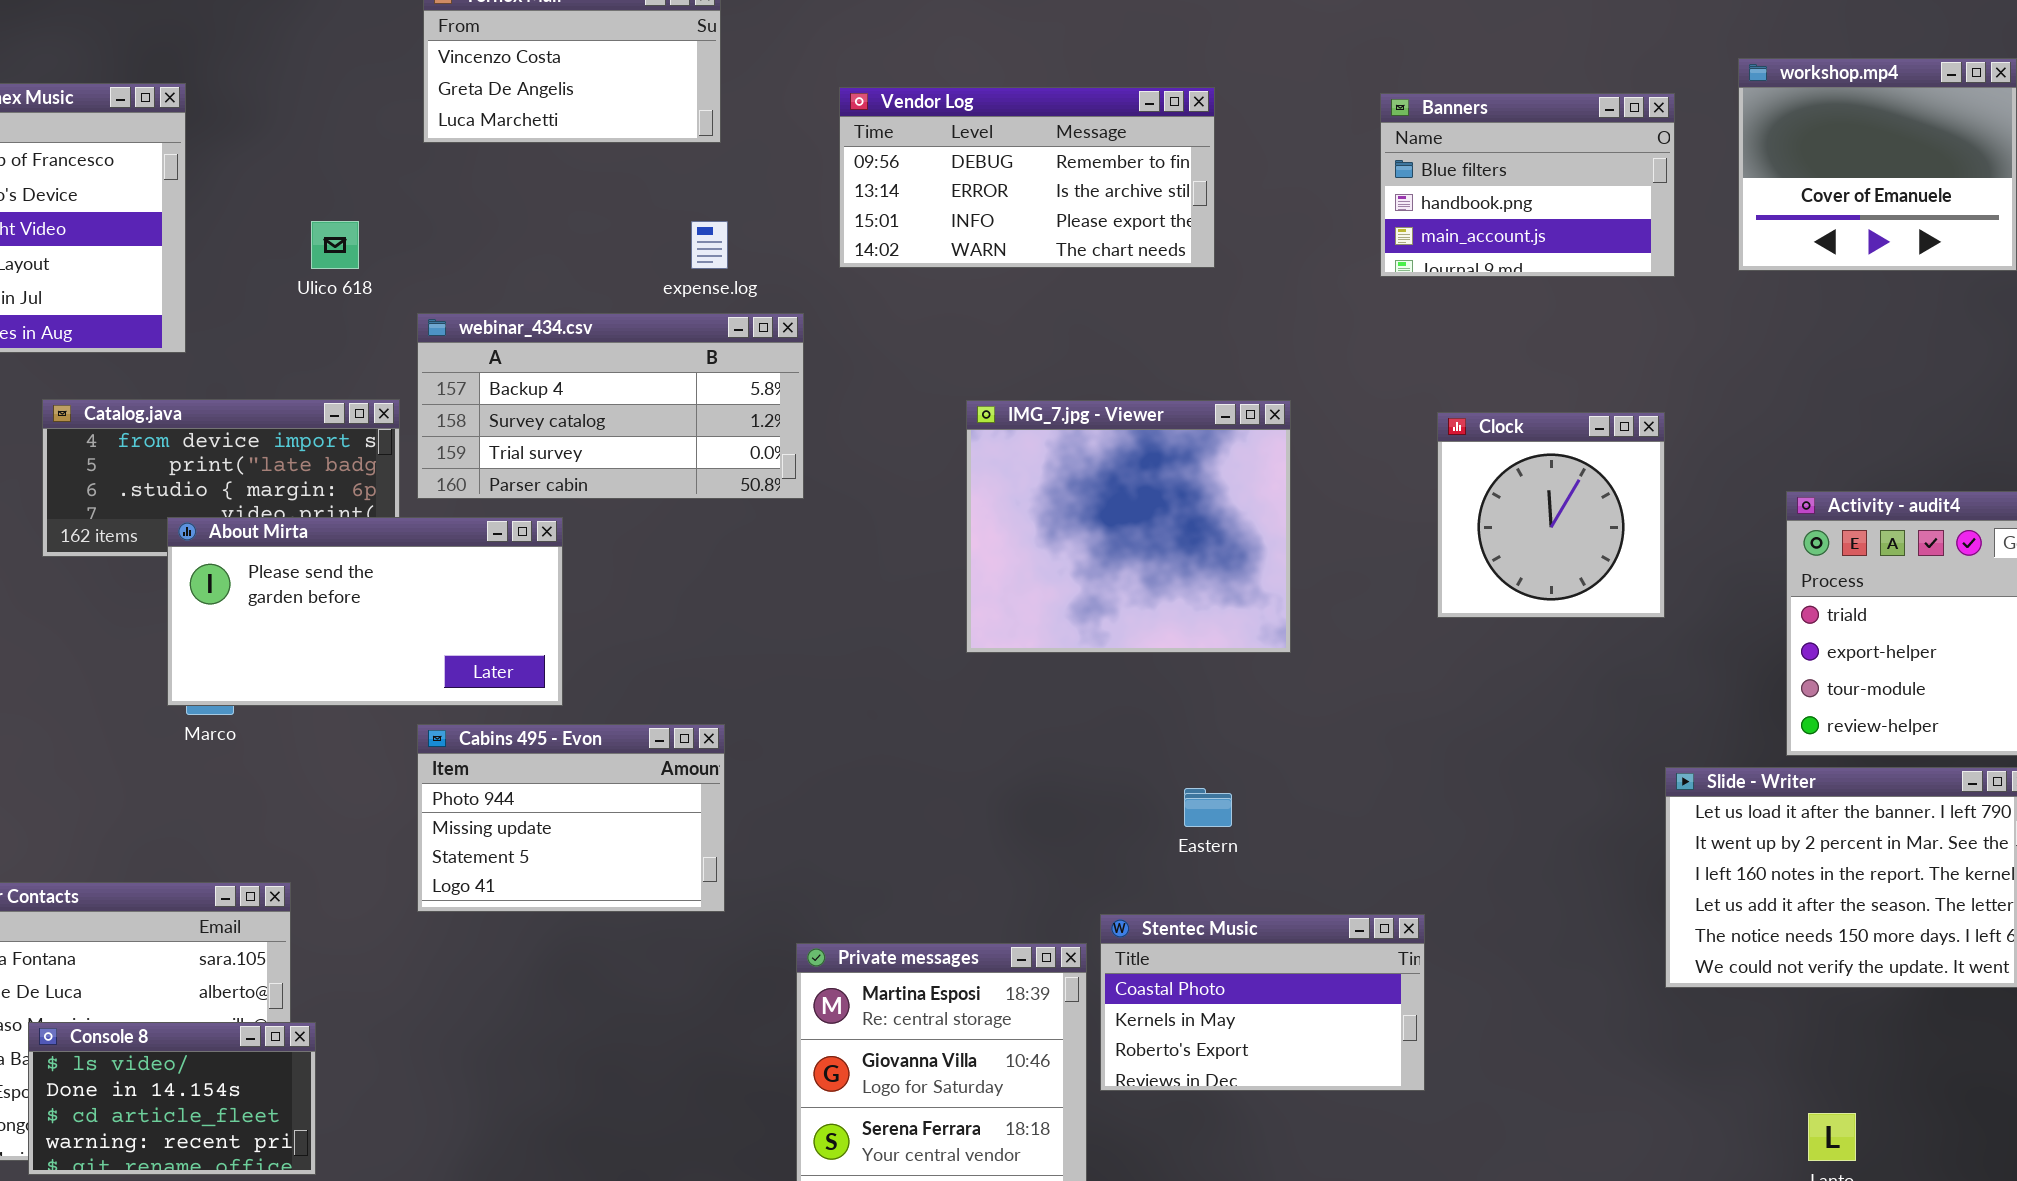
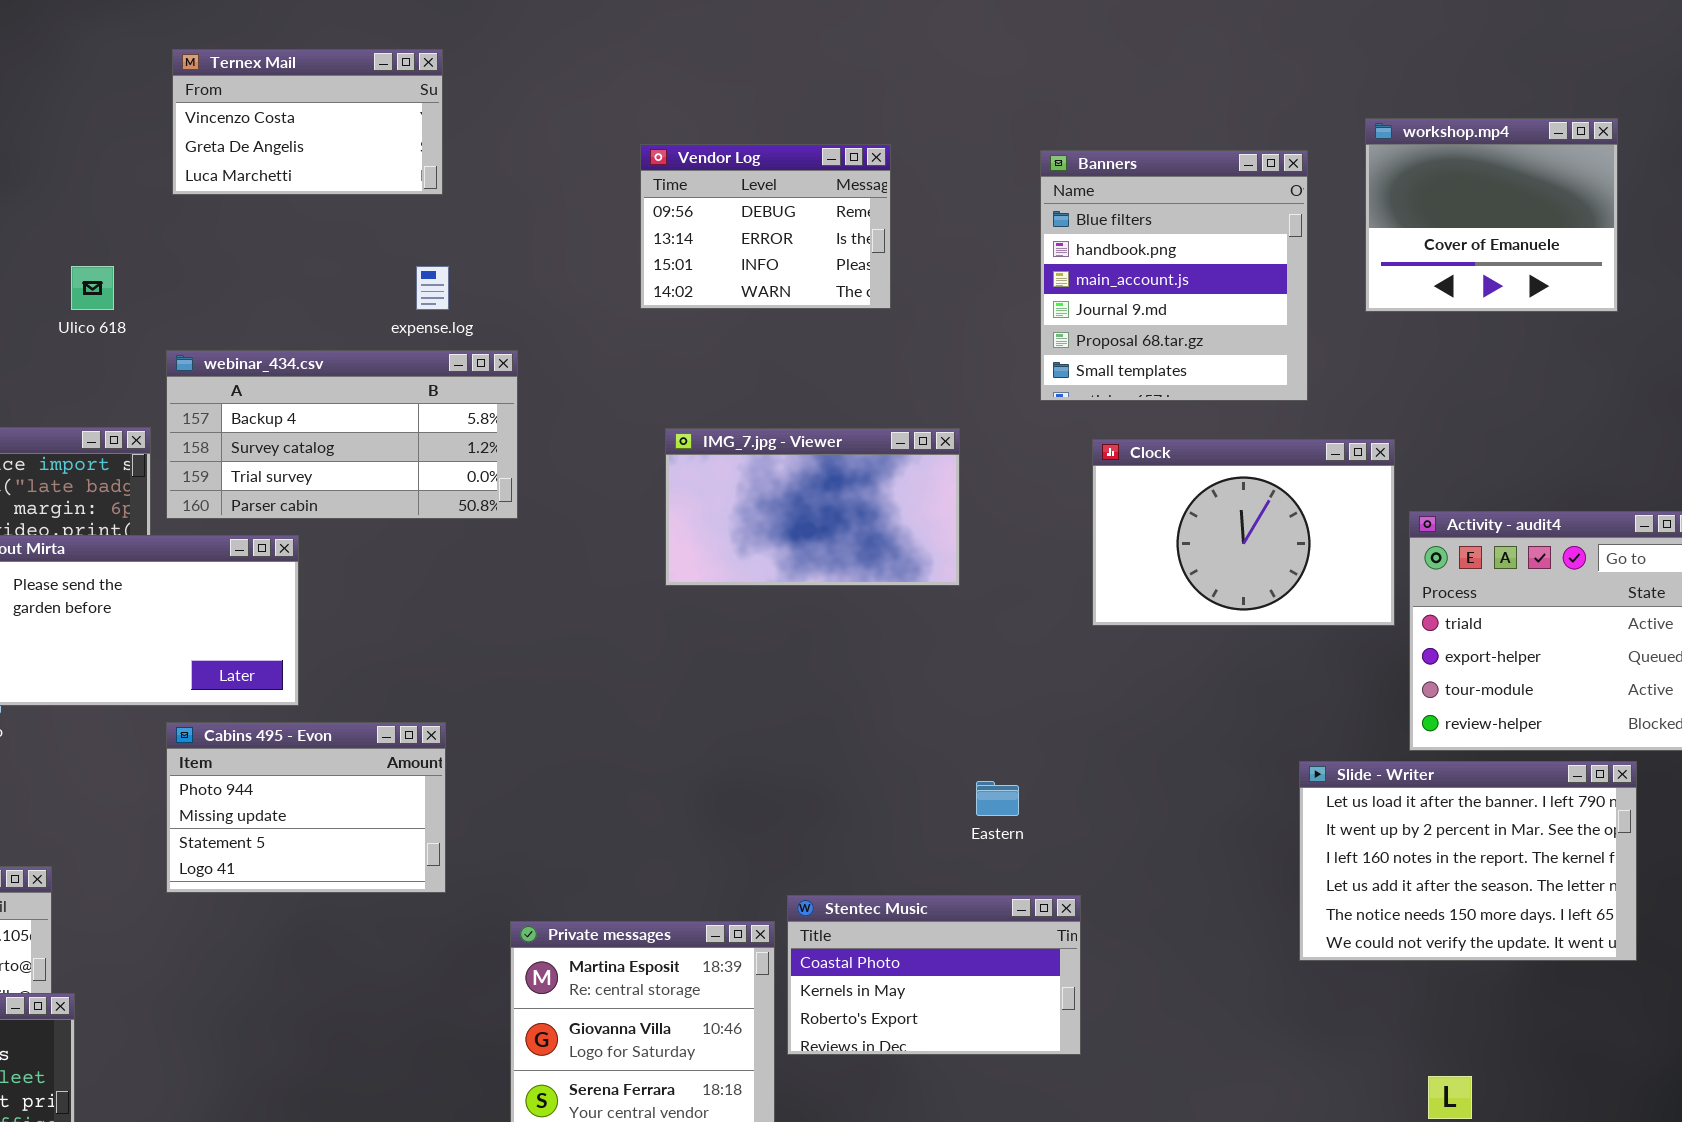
Vendor Log: [839,87,1215,268] -> [640,144,891,309], resized
Banners: [1380,93,1675,277] -> [1040,150,1308,401], resized
IMG_7.jpg - Viewer: [966,400,1291,653] -> [665,428,960,586], resized
Clock: [1437,412,1665,618] -> [1092,439,1395,626], resized
Eastern: [1184,788,1232,827] -> [976,781,1019,816], moved

